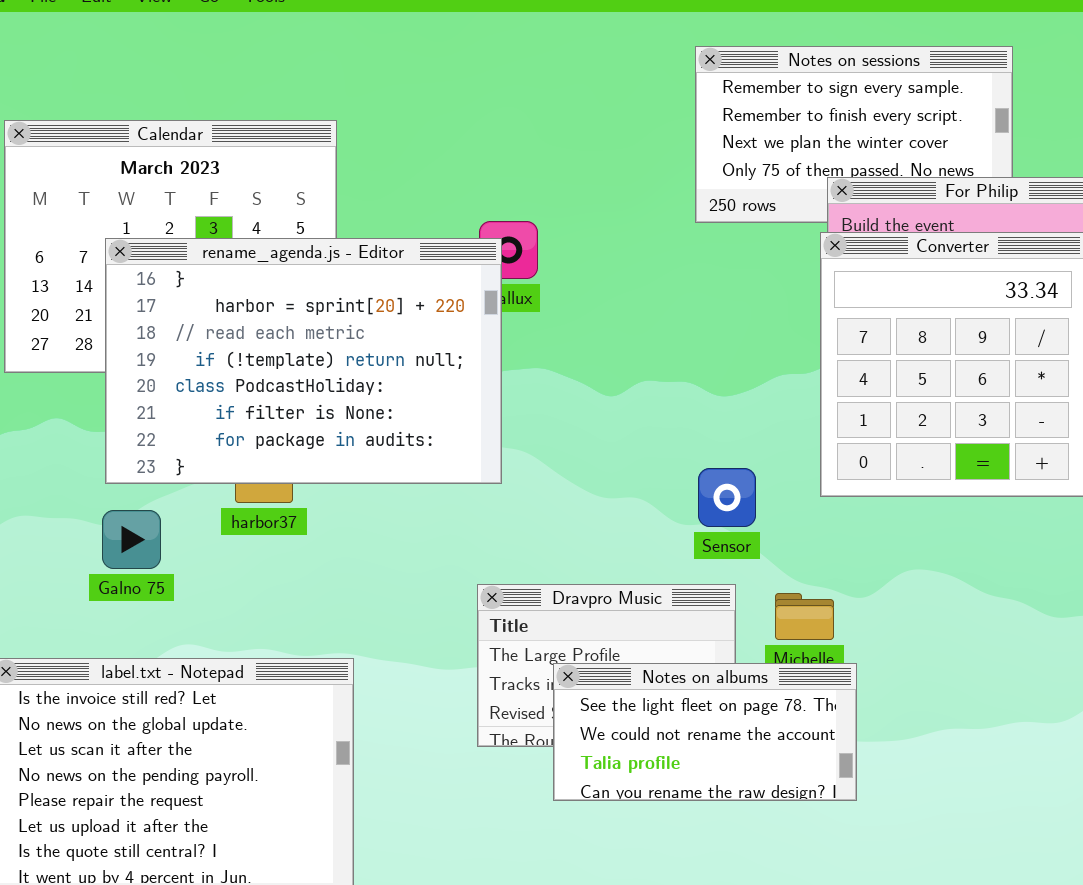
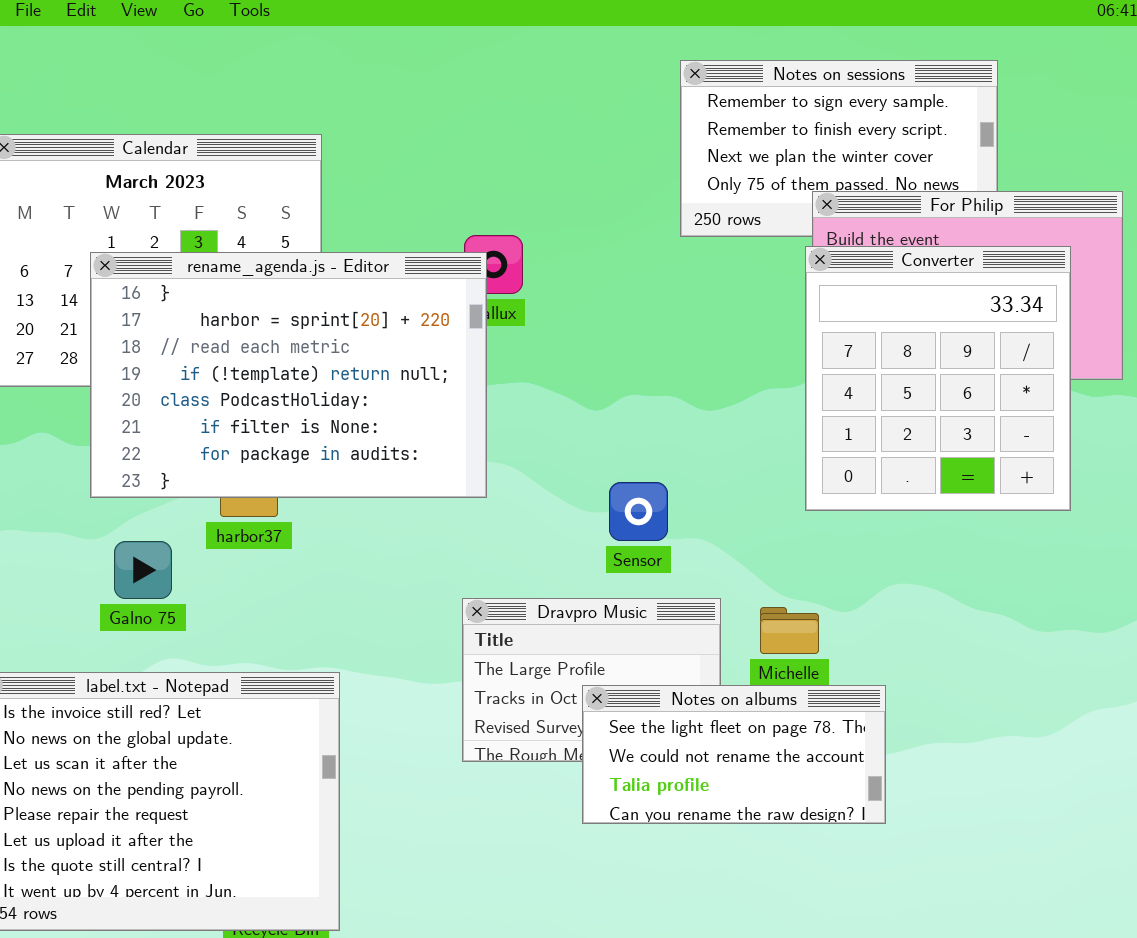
Sensor: [698,468,756,527] -> [609,482,668,541], moved
Galno 75: [102,510,161,569] -> [114,541,172,599], moved
Notes on albums: [553,663,857,801] -> [582,685,886,824], moved

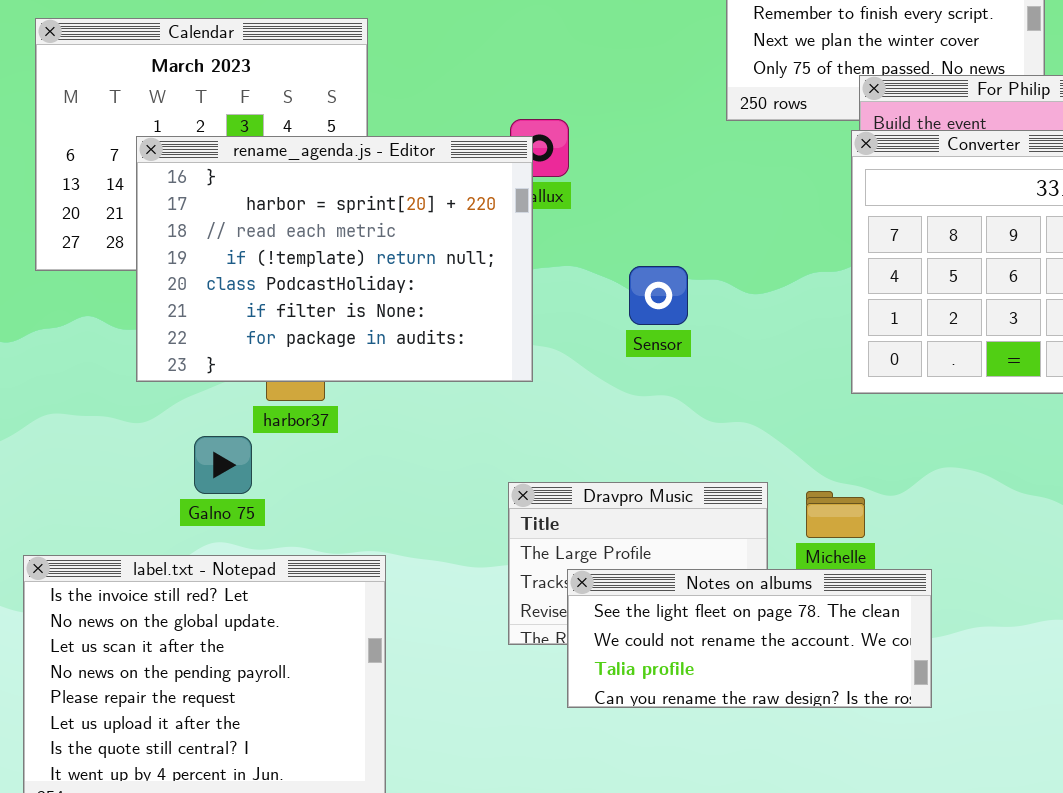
Sensor: [609,482,668,541] -> [629,266,688,325], moved
Galno 75: [114,541,172,599] -> [194,436,252,494], moved
Notes on albums: [582,685,886,824] -> [567,569,932,708], resized

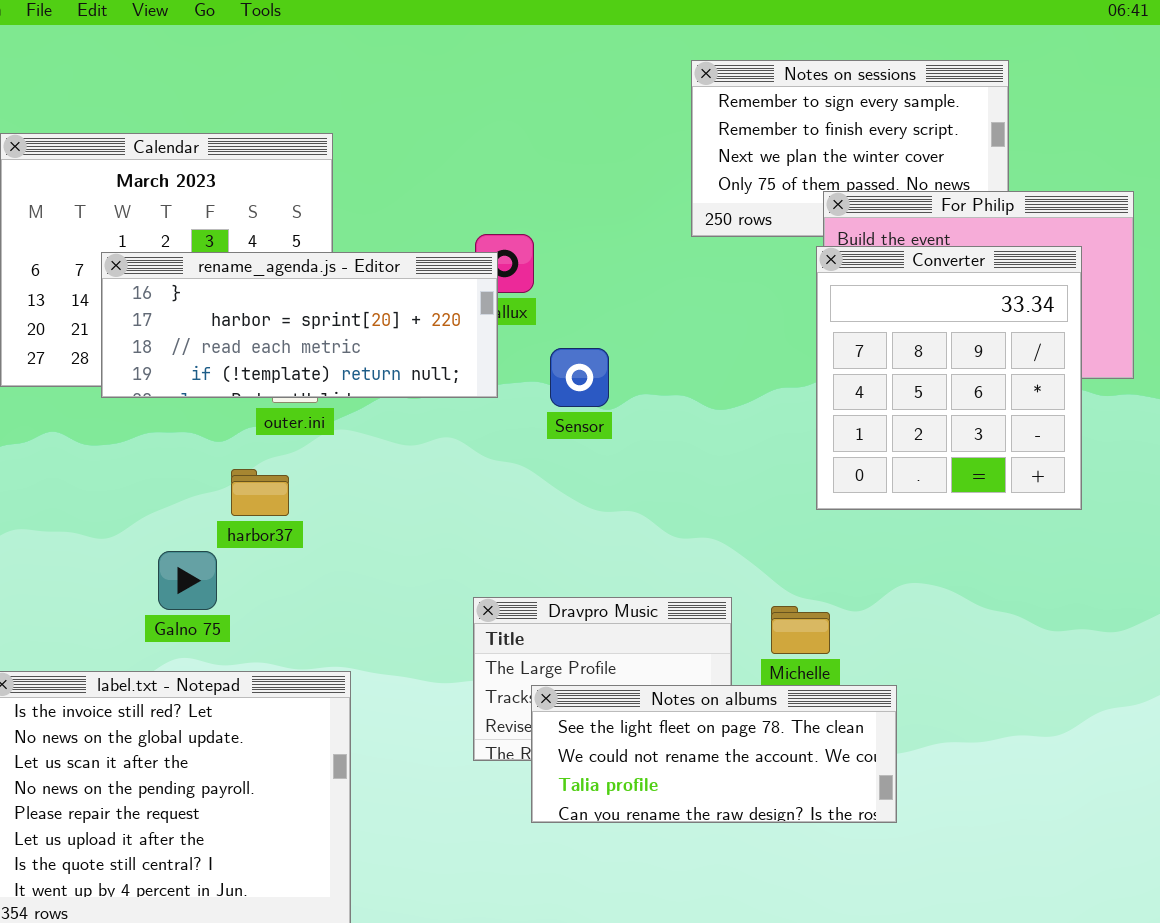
rename_agenda.js - Editor: [136,136,533,382] -> [101,252,498,398], resized
Sensor: [629,266,688,325] -> [550,348,609,407], moved

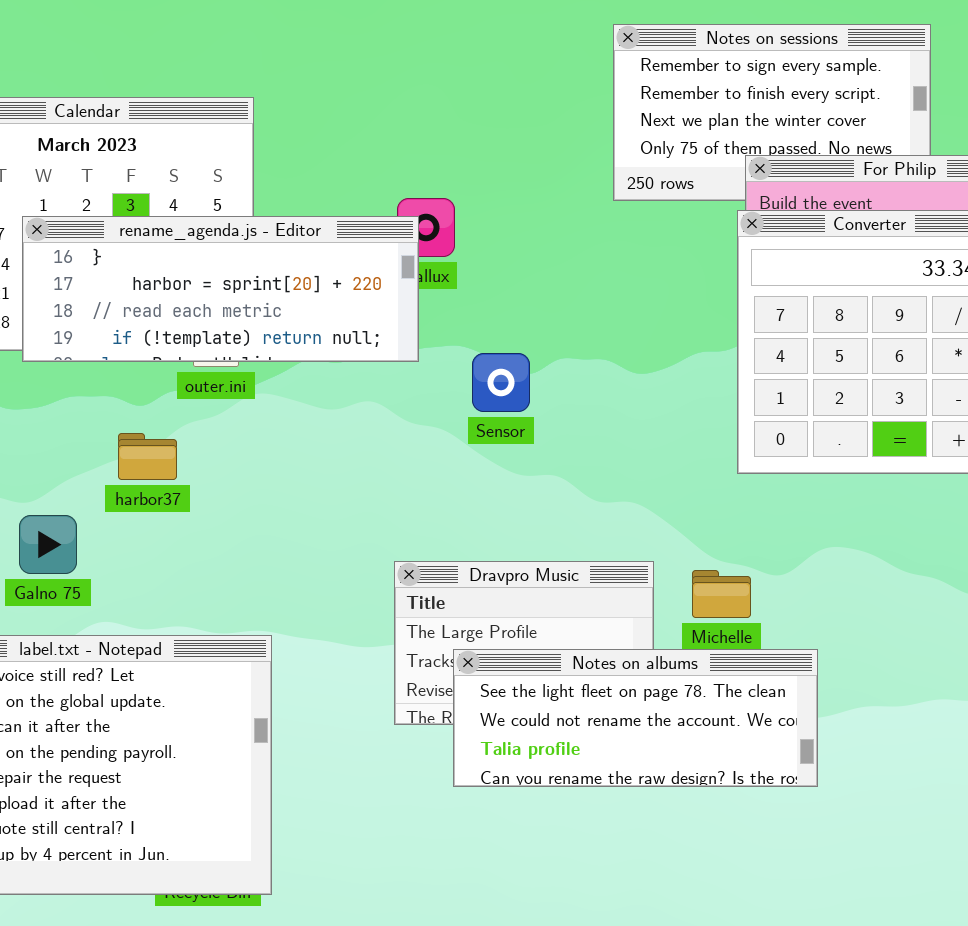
Sensor: [550,348,609,407] -> [472,353,530,412], moved
harbor37: [231,469,289,516] -> [118,433,177,480], moved
Galno 75: [158,551,217,610] -> [19,515,77,574], moved

